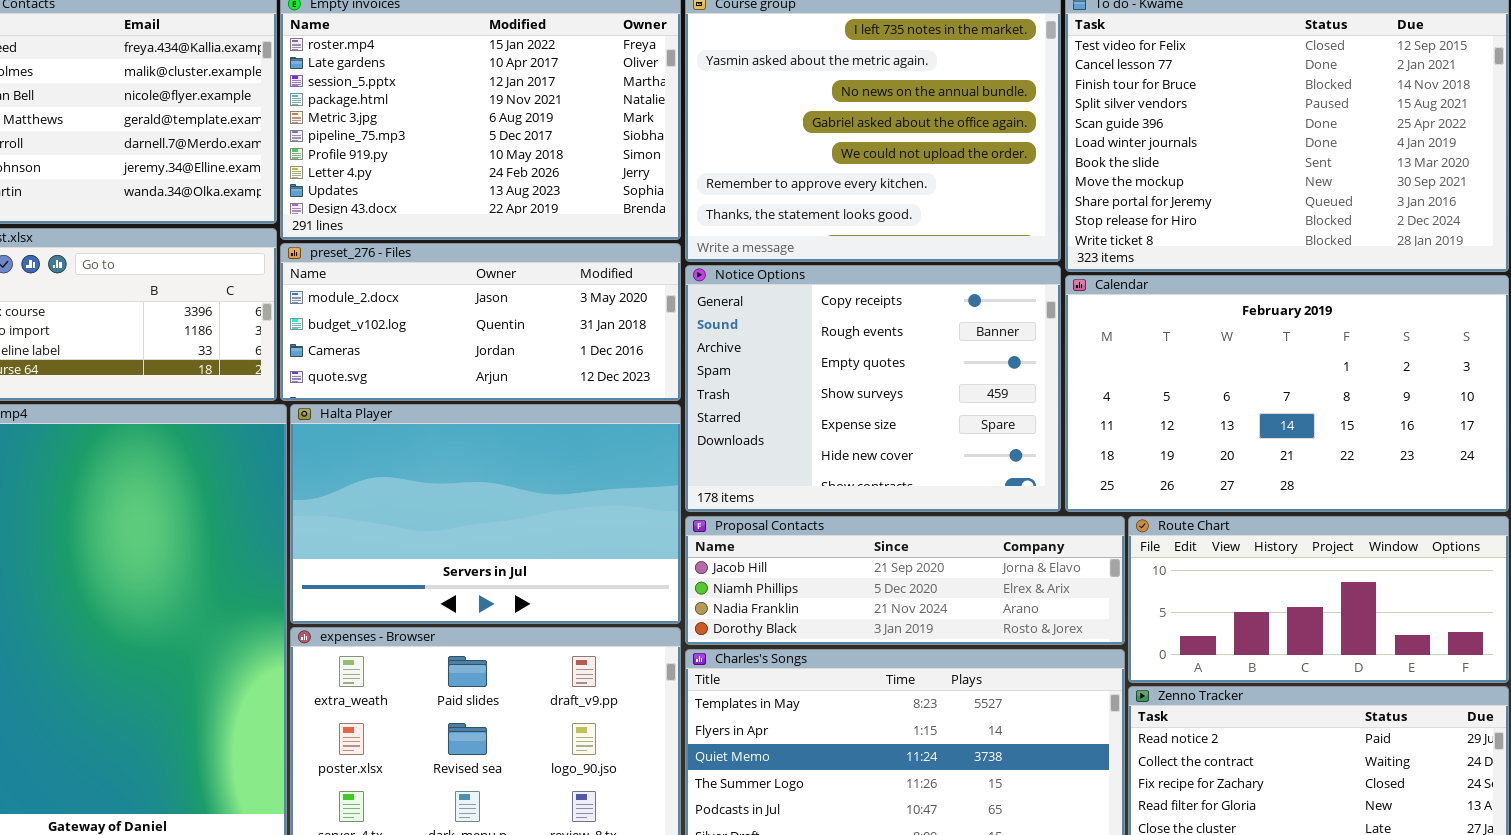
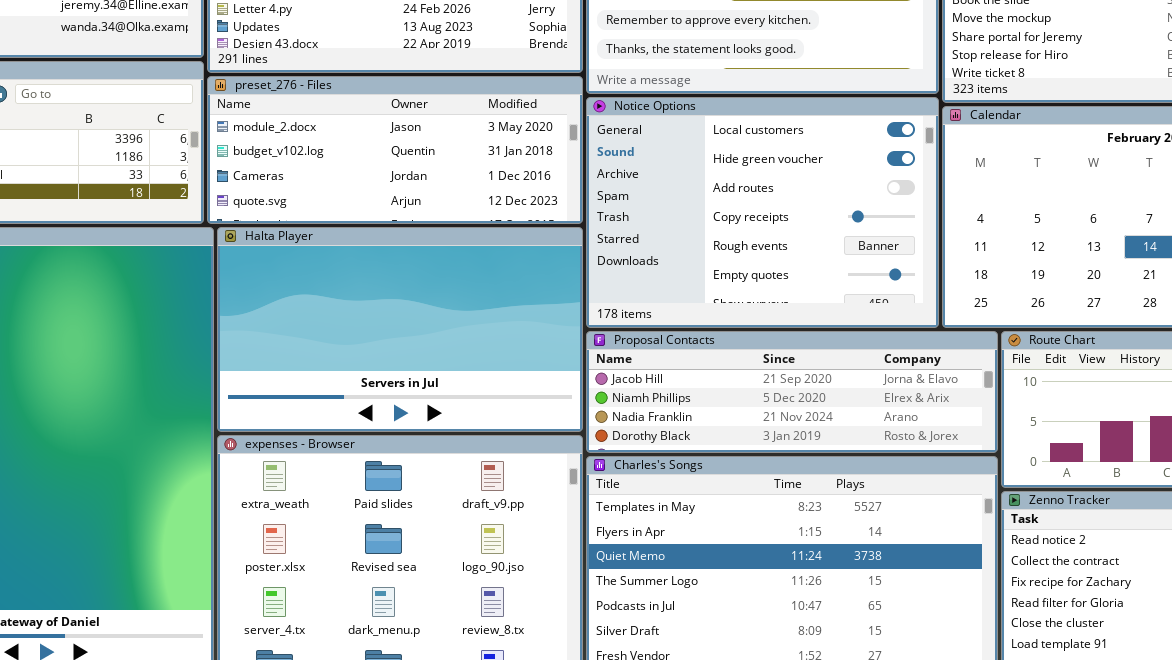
Notice Options: [685,265,1061,512] -> [586,97,939,328], scrolled up 3 rows

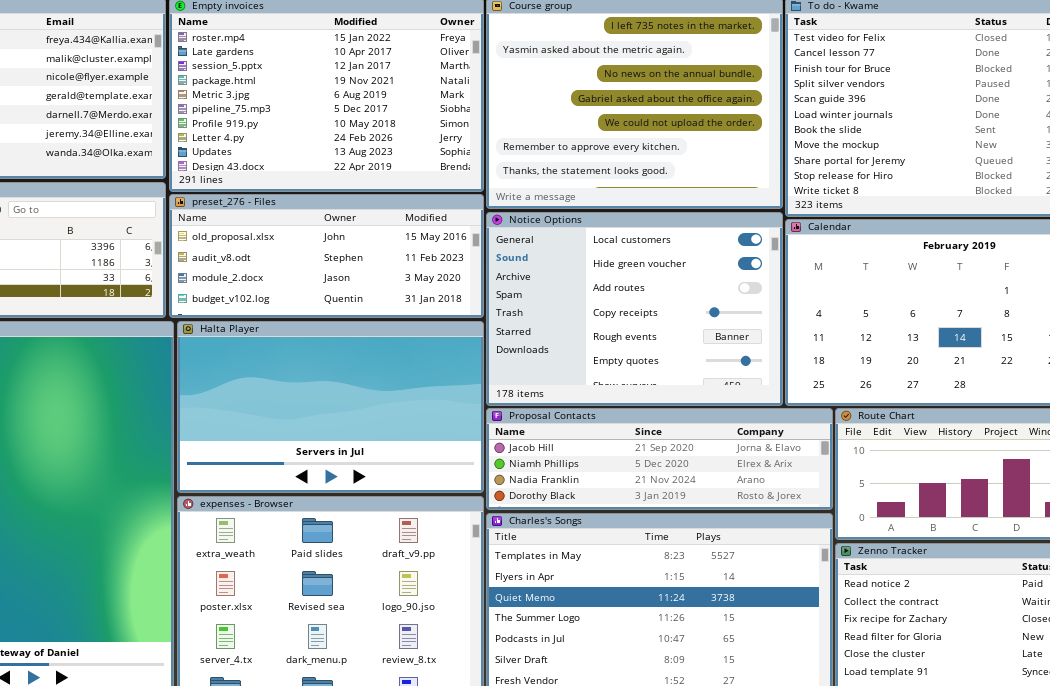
preset_276 - Files: [207,76,583,224] -> [169,194,484,318], scrolled up 2 rows

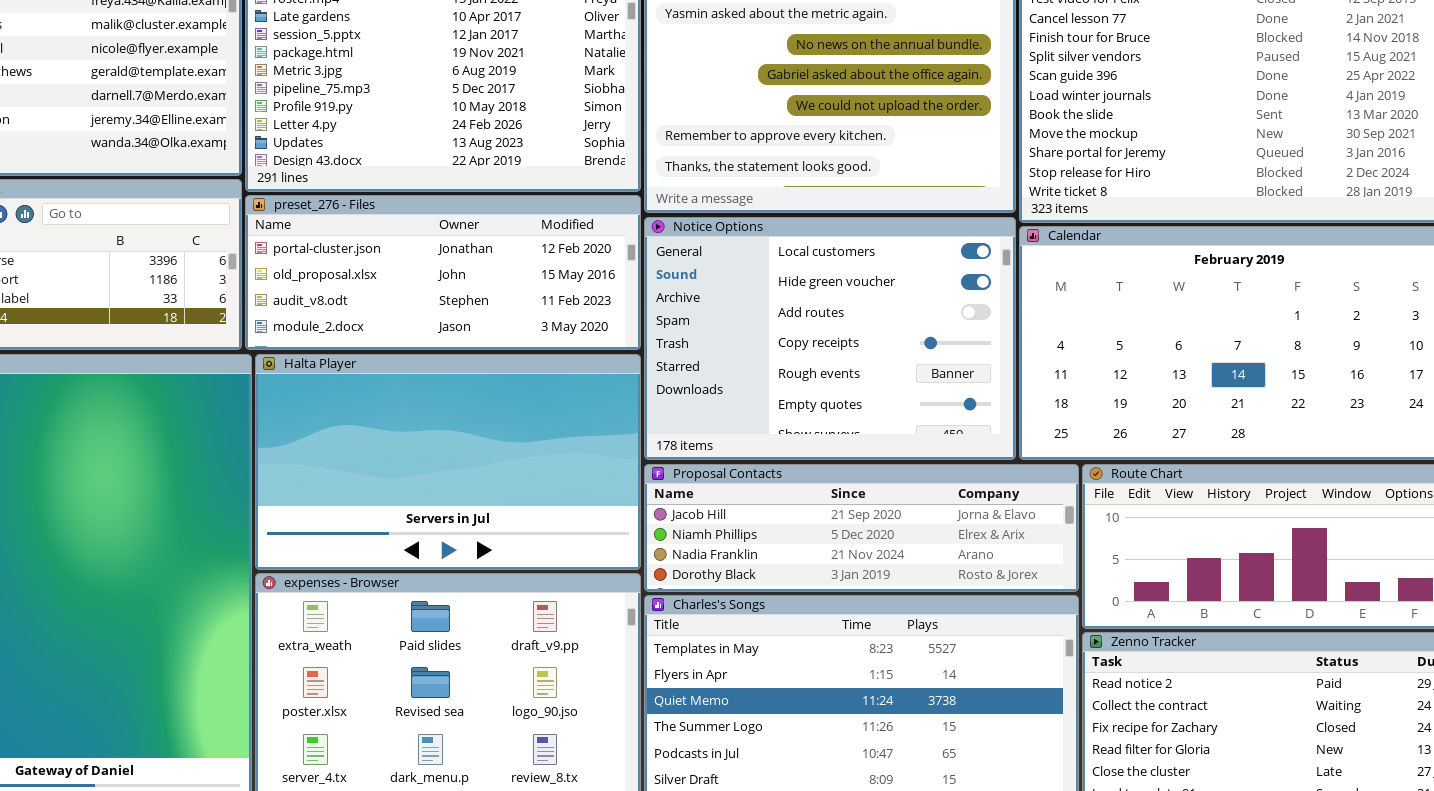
preset_276 - Files: [169,194,484,318] -> [245,195,641,350], scrolled up 1 row

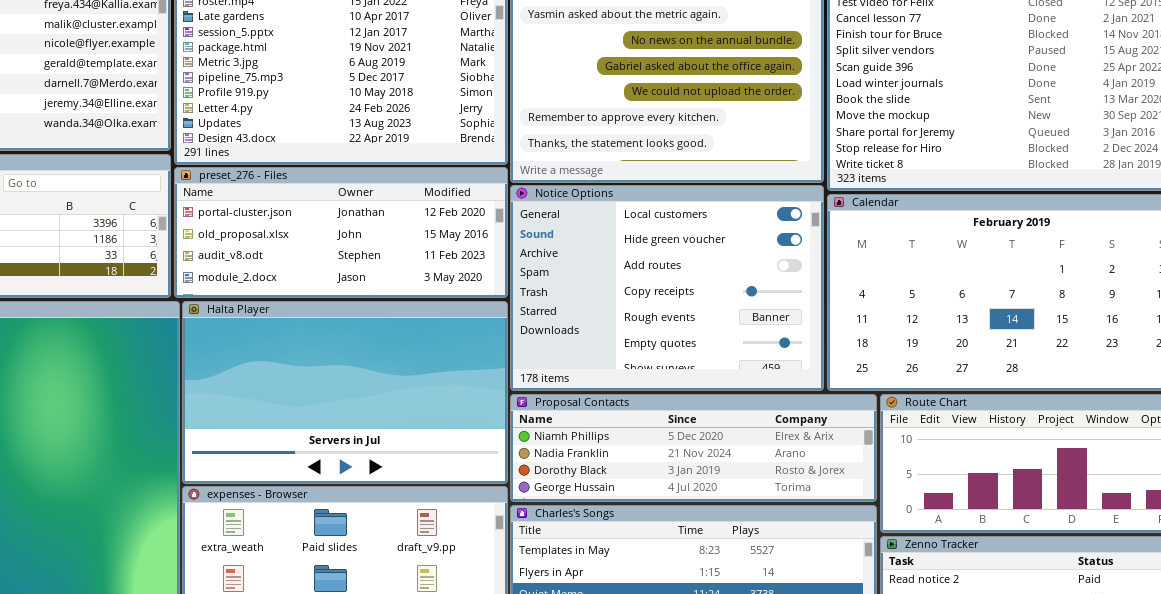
Proposal Contacts: [644,464,1079,592] -> [510,394,877,502], scrolled down 1 row

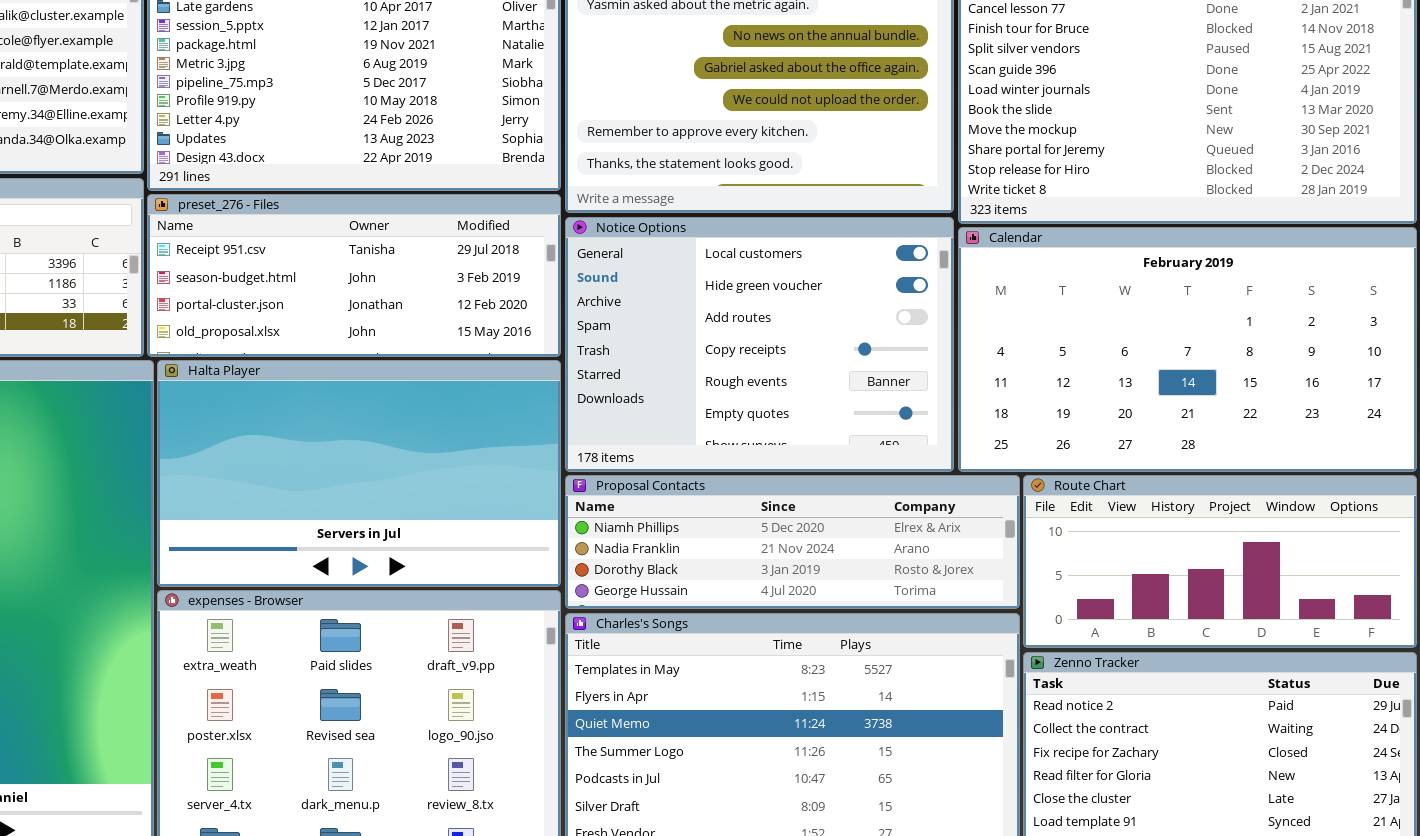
preset_276 - Files: [174,167,508,298] -> [147,194,561,357], scrolled up 2 rows

